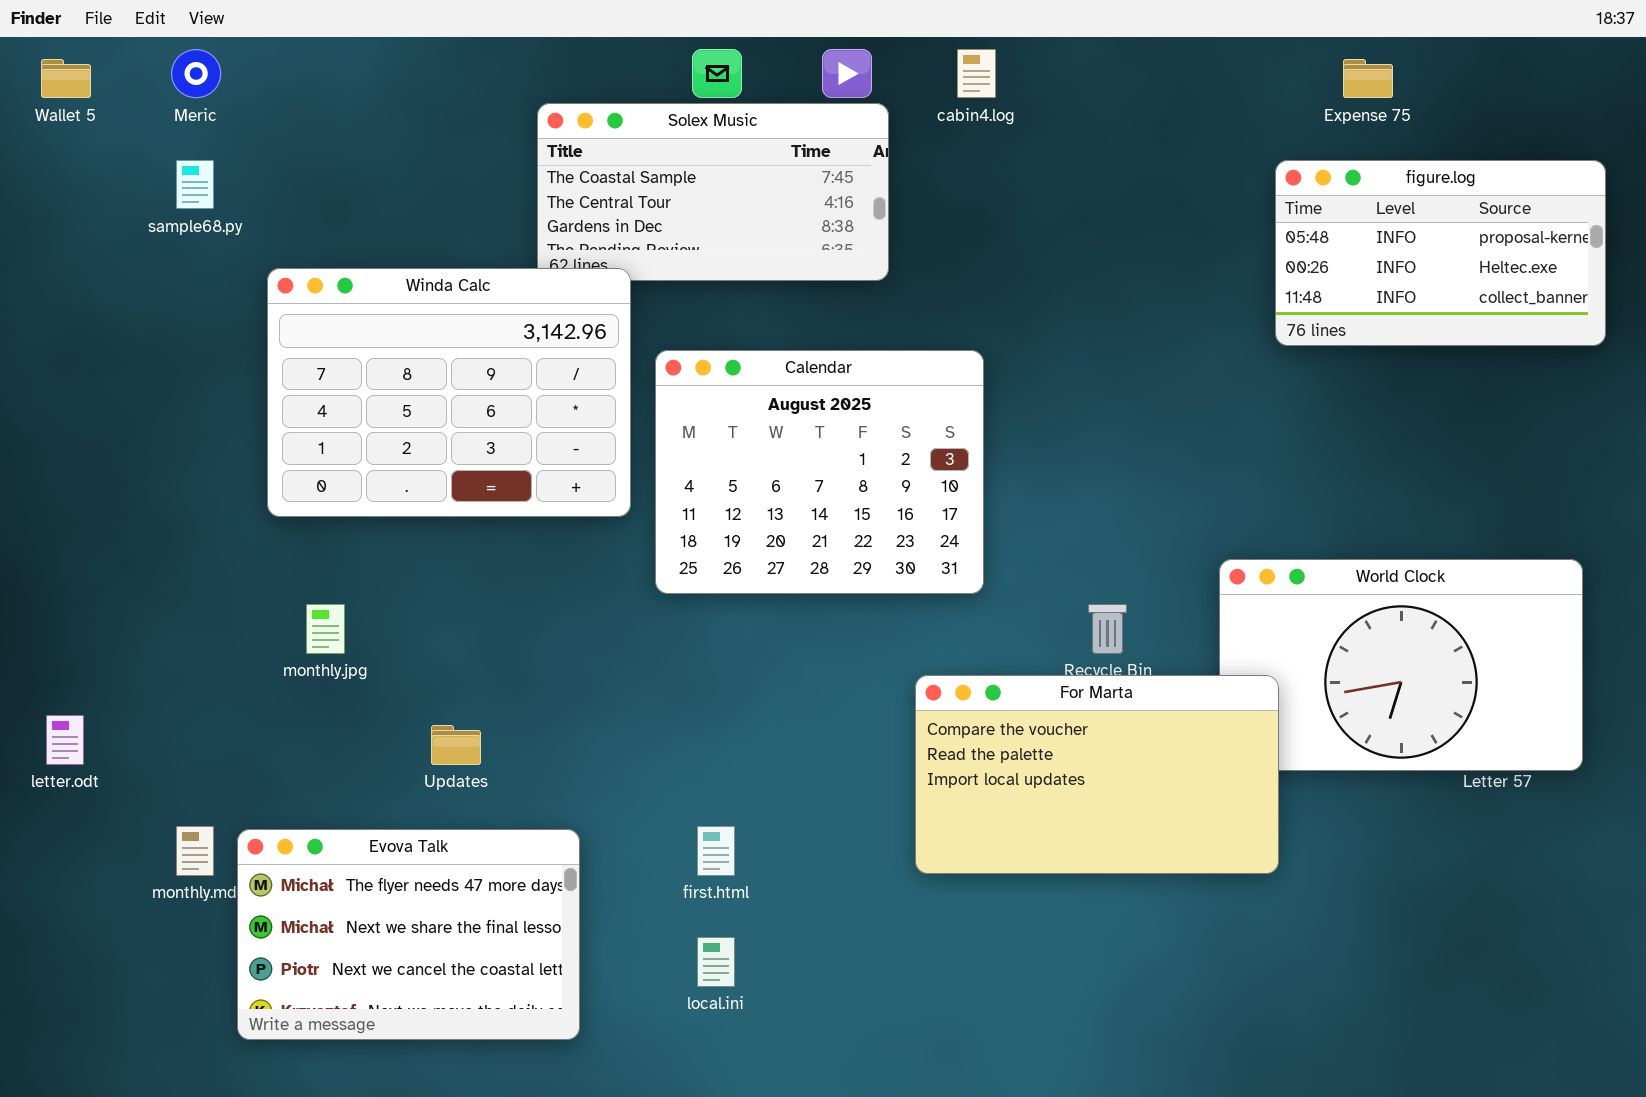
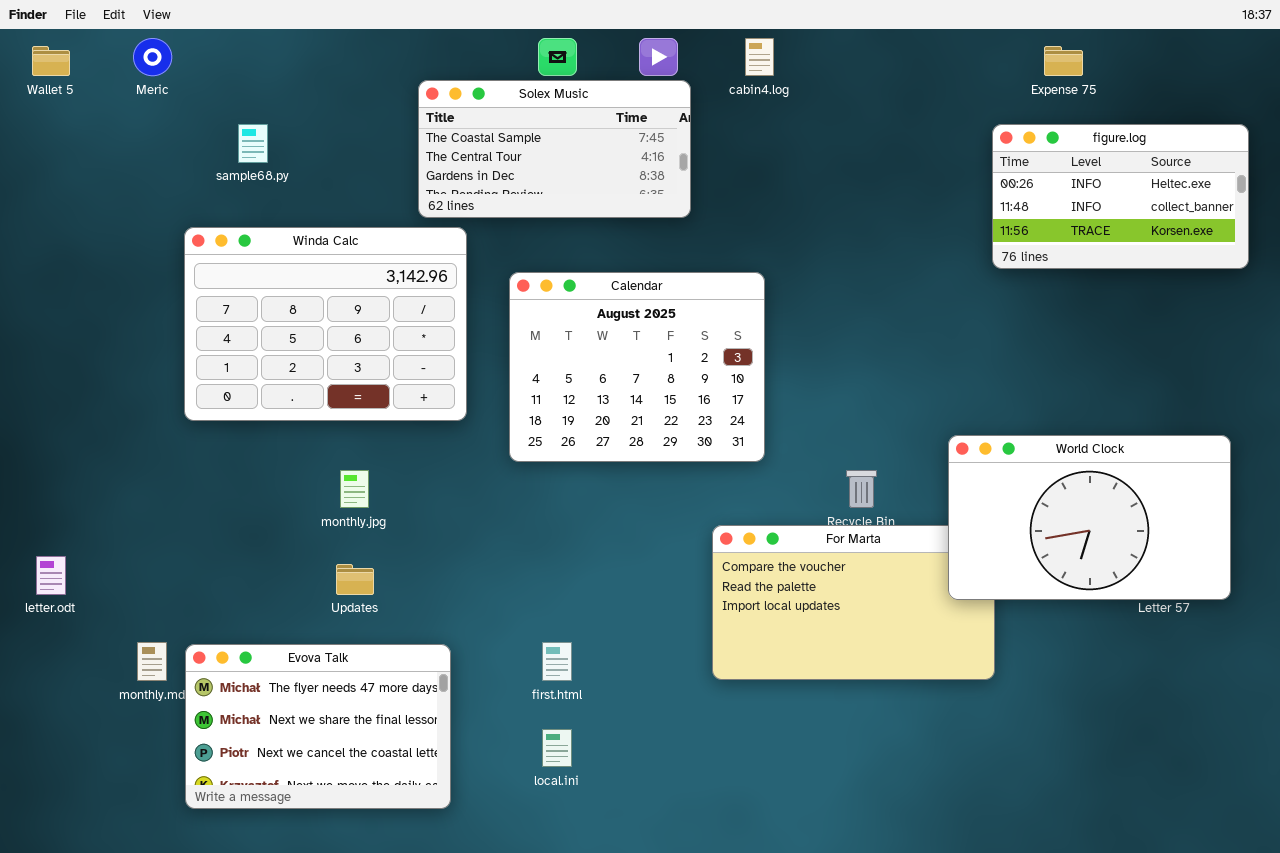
sample68.py: [176,160,214,209] -> [238,124,268,163], moved
figure.log: [1275,160,1606,346] -> [992,124,1249,269], scrolled down 1 row
Winda Calc: [267,268,631,517] -> [184,227,467,421], moved
World Clock: [1219,559,1583,771] -> [948,435,1231,600], raised
monthly.jpg: [306,604,345,654] -> [340,470,369,508], moved

